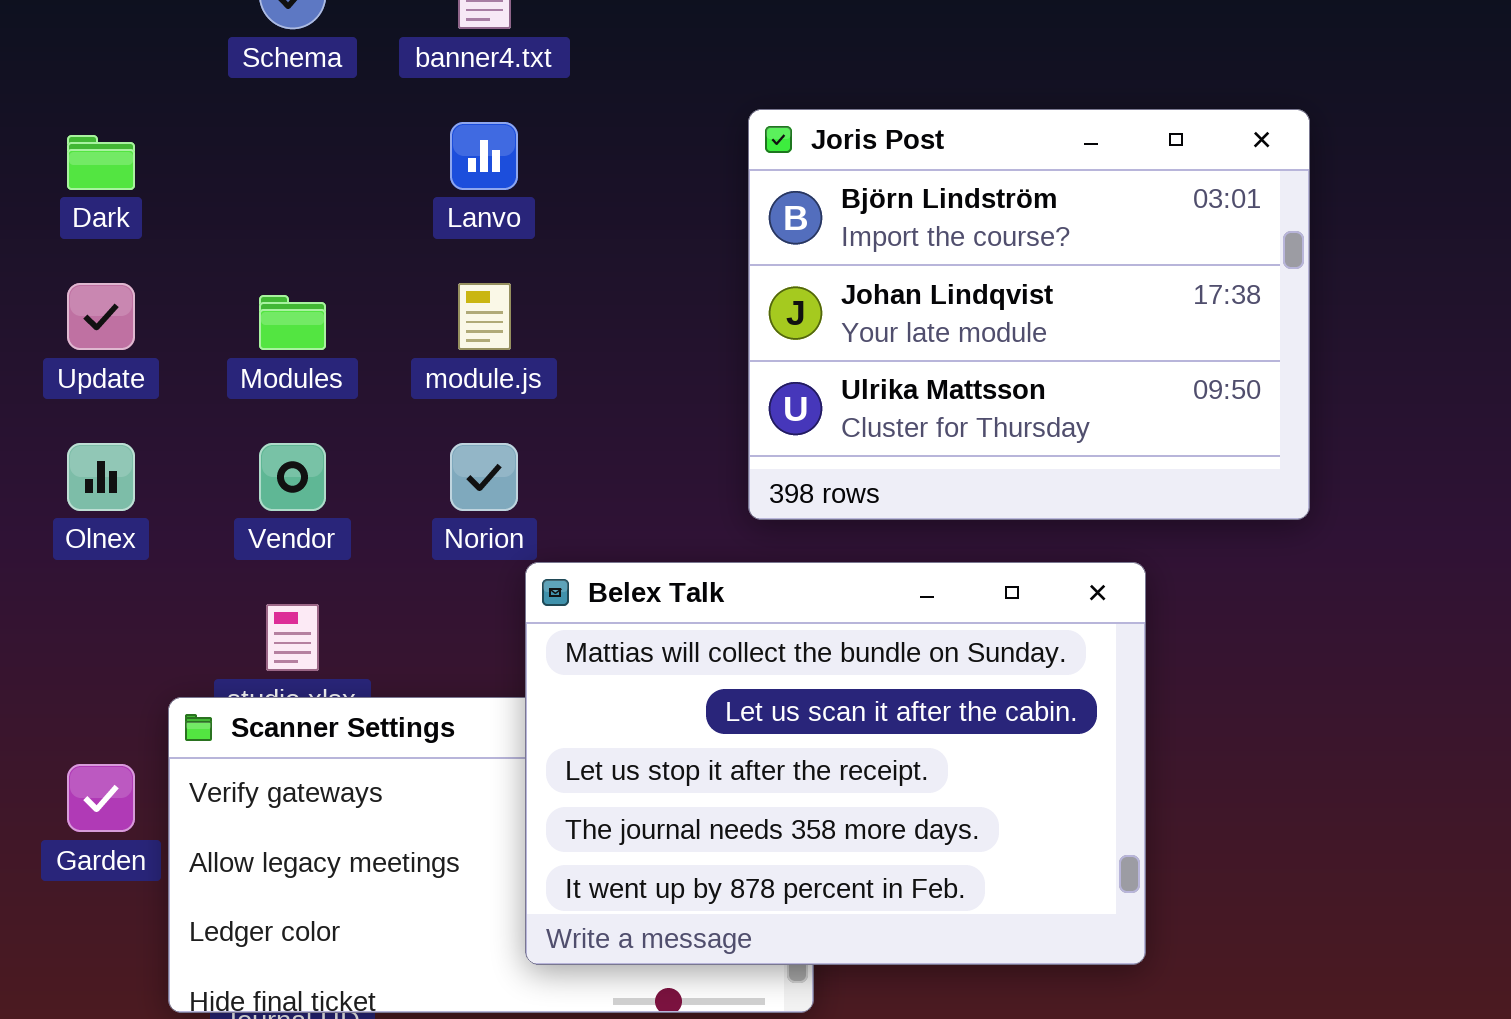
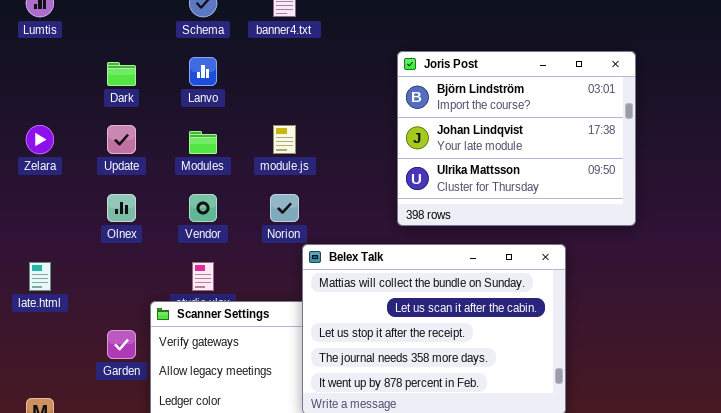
Lanvo: [450,122,518,190] -> [189,57,217,86], moved

